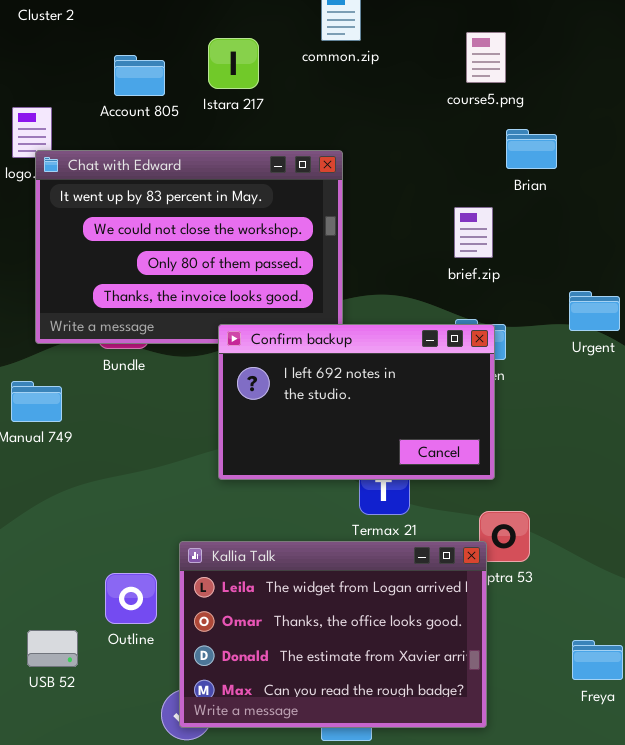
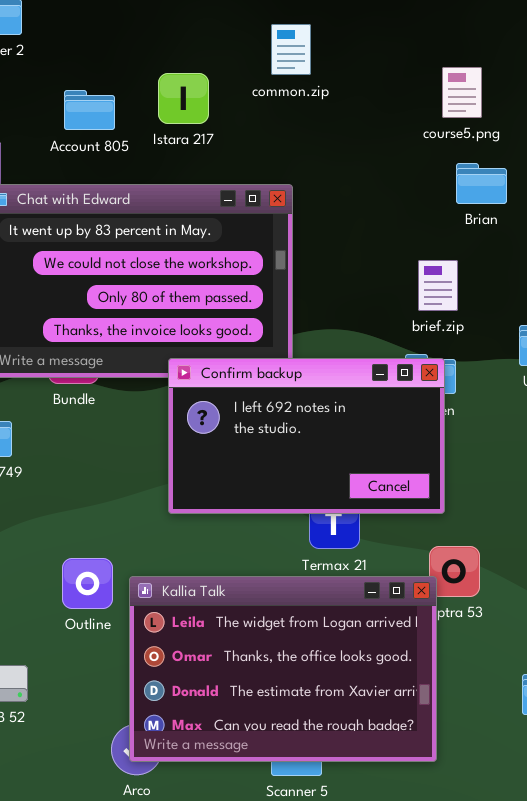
course5.png: [466,32,506,83] -> [442,67,482,118], moved
brief.zip: [454,207,493,258] -> [418,260,458,311], moved
Outline: [105,573,157,624] -> [62,558,113,609], moved

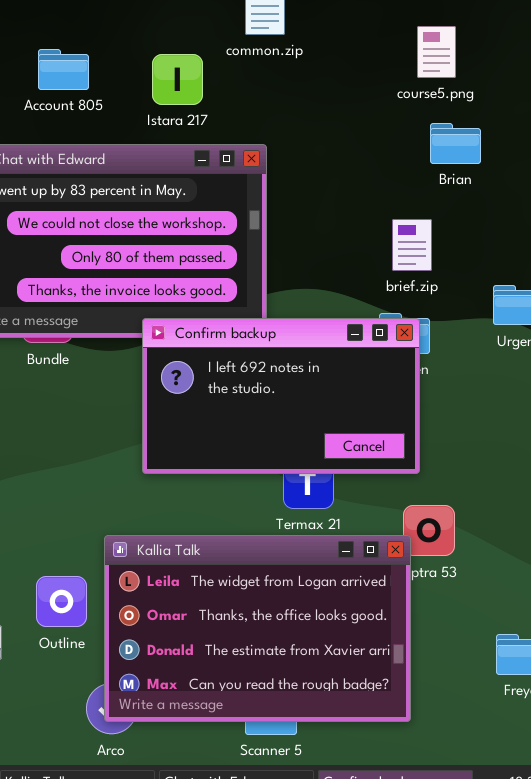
Istara 217: [158,73,209,124] -> [152,54,203,105], moved
Outline: [62,558,113,609] -> [36,576,87,627], moved

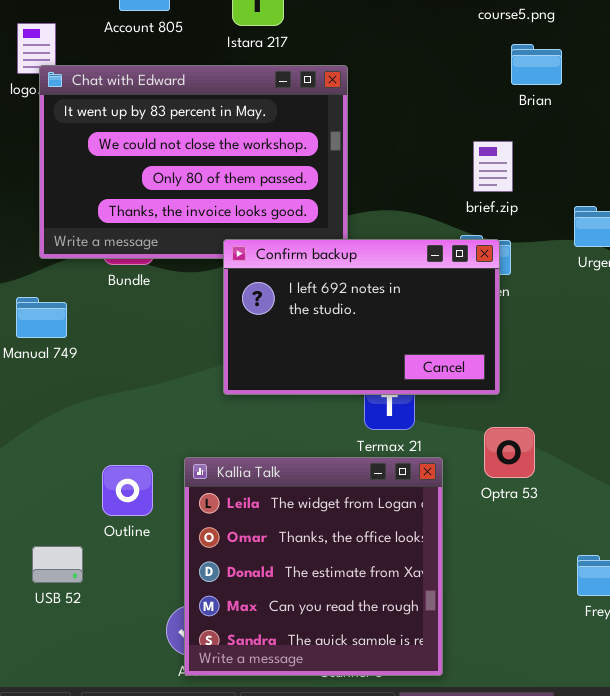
Kallia Talk: [104,535,411,722] -> [184,457,443,676], resized
Outline: [36,576,87,627] -> [102,465,153,516], moved

